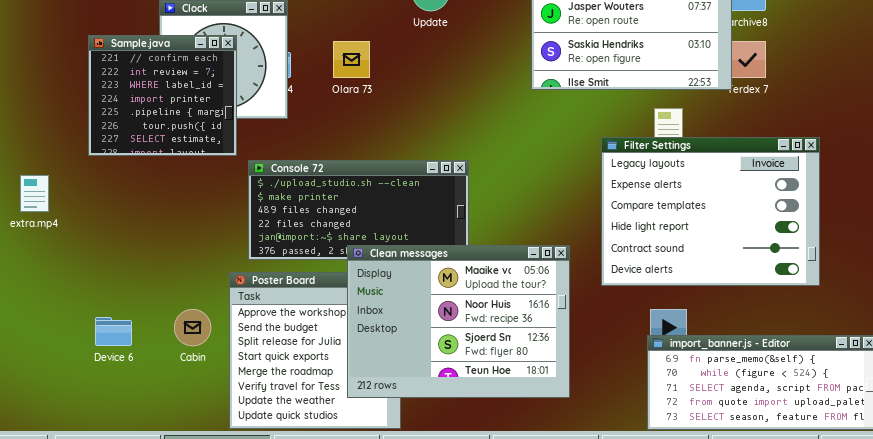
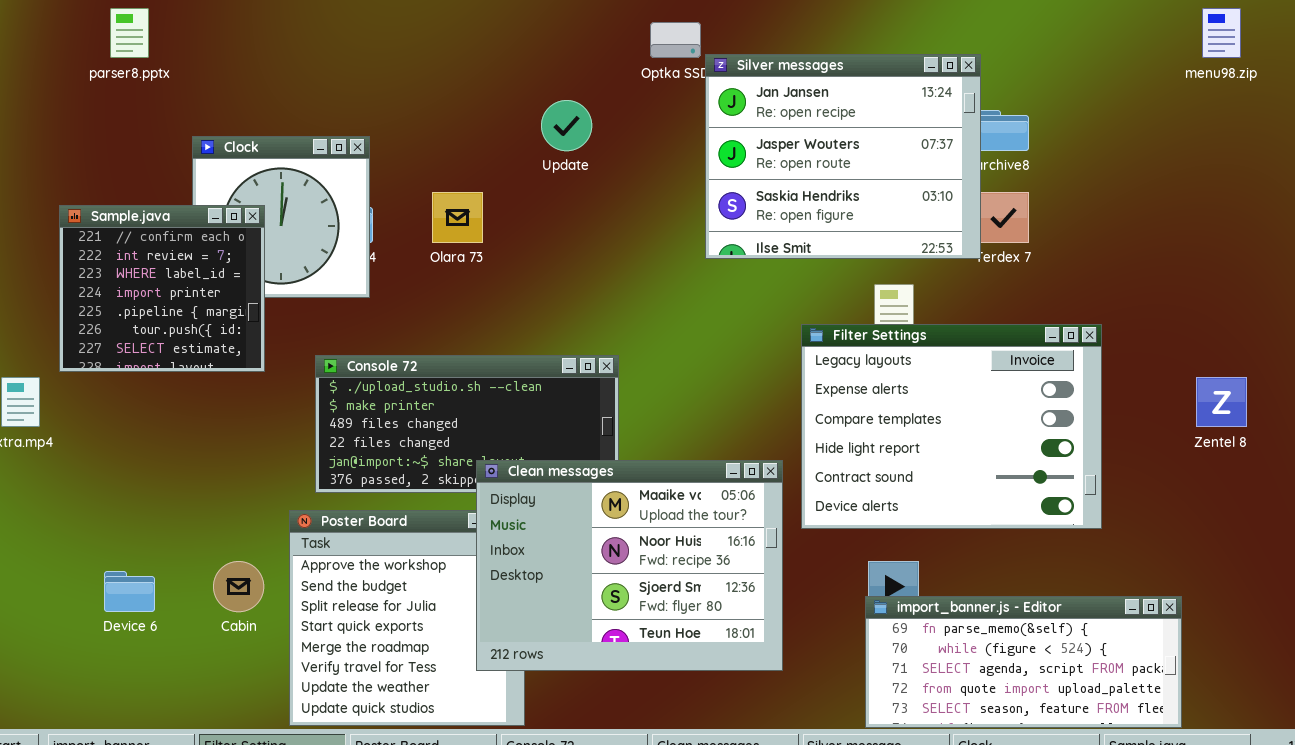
Sample.java: [88,35,237,156] -> [59,205,265,372], moved
Clean messages: [347,245,570,398] -> [476,460,783,671], moved

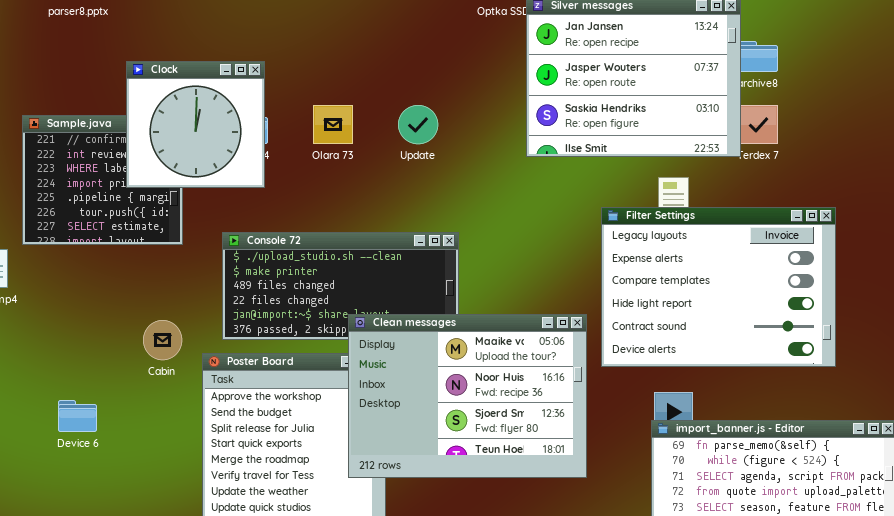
Update: [541,100,592,151] -> [398,105,438,144], moved
Clock: [192,136,370,298] -> [126,61,265,188], raised
Cabin: [213,561,264,612] -> [143,320,182,360], moved

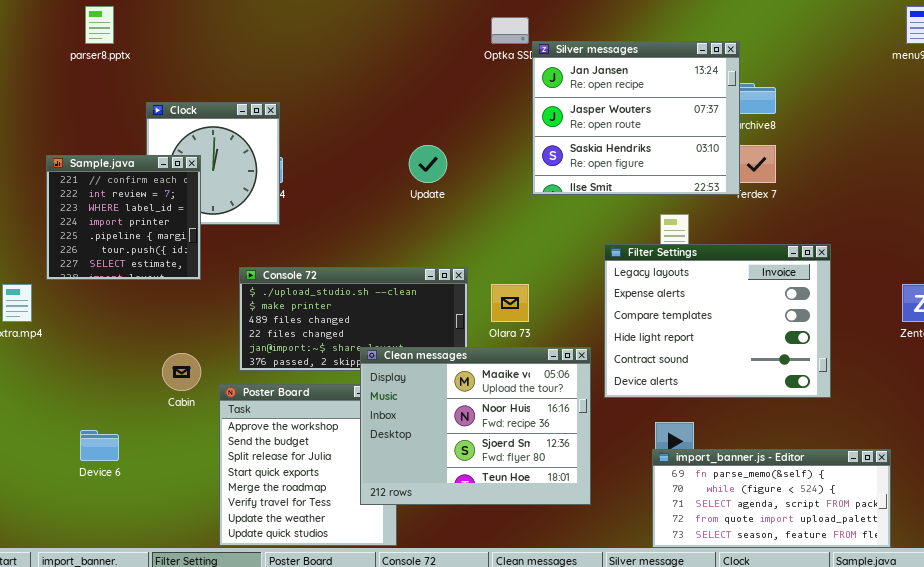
Olara 73: [313,105,353,144] -> [491,284,529,322], moved
Sample.java: [22,115,183,245] -> [46,155,201,280], raised

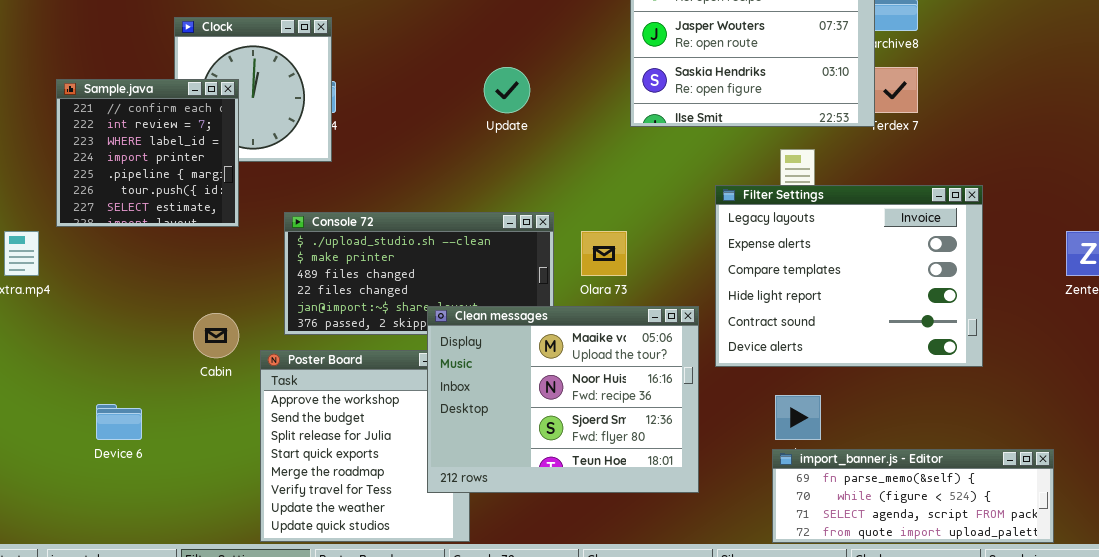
import_banner.js - Editor: [652,449,891,548] -> [772,449,1054,543], resized

